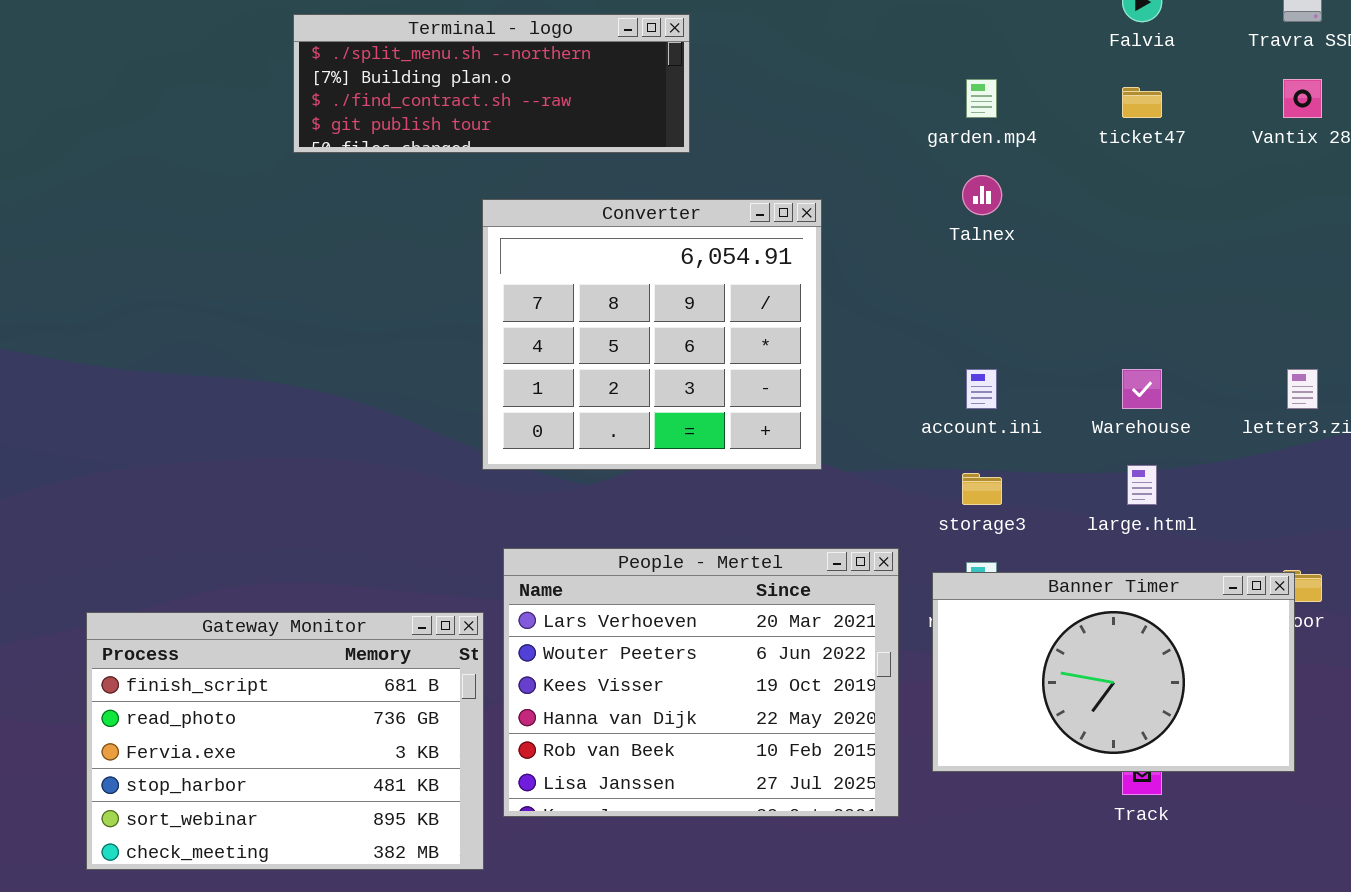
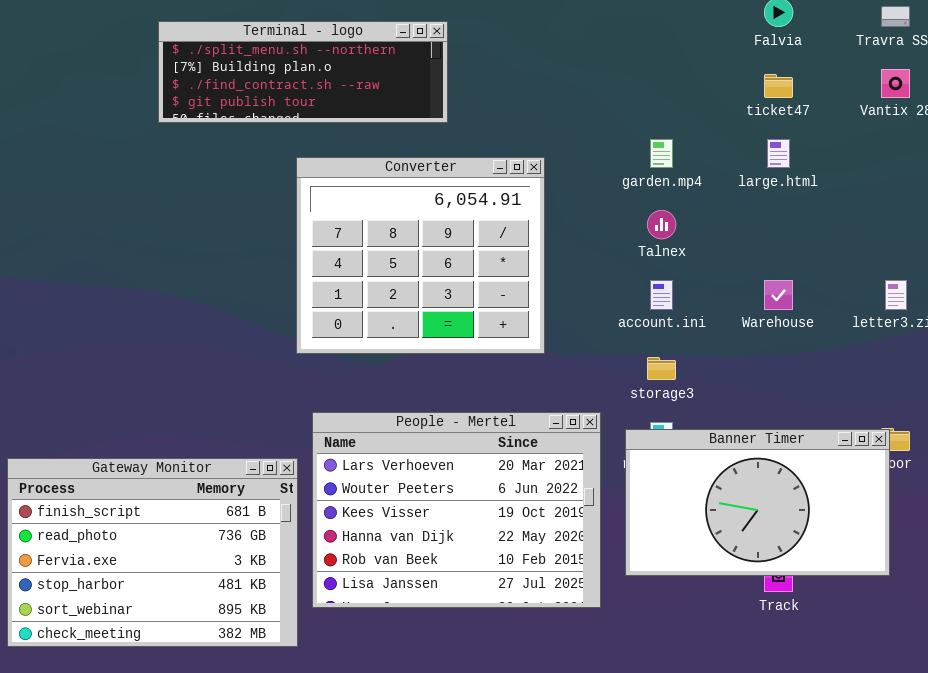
garden.mp4: [966,79,997,118] -> [650,139,673,168], moved
Talnex: [962,175,1002,215] -> [647,210,676,239], moved
large.html: [1127,465,1157,505] -> [767,139,790,168], moved

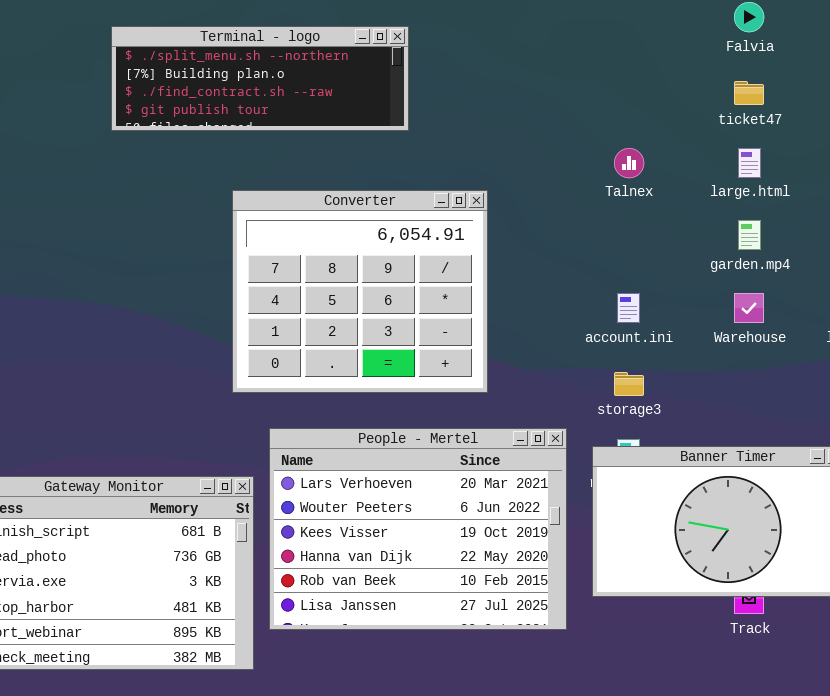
garden.mp4: [650,139,673,168] -> [738,220,761,250], moved
Converter: [296,157,545,354] -> [232,190,488,393], moved
Talnex: [647,210,676,239] -> [614,148,644,178], moved

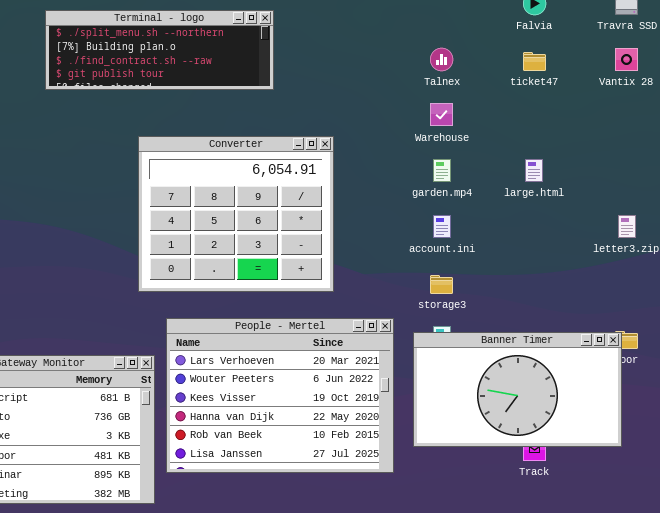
Talnex: [614,148,644,178] -> [430,48,453,71], moved
large.html: [738,148,761,178] -> [525,159,543,182], moved
garden.mp4: [738,220,761,250] -> [433,159,451,182], moved
Warehouse: [734,293,764,323] -> [430,103,453,126], moved

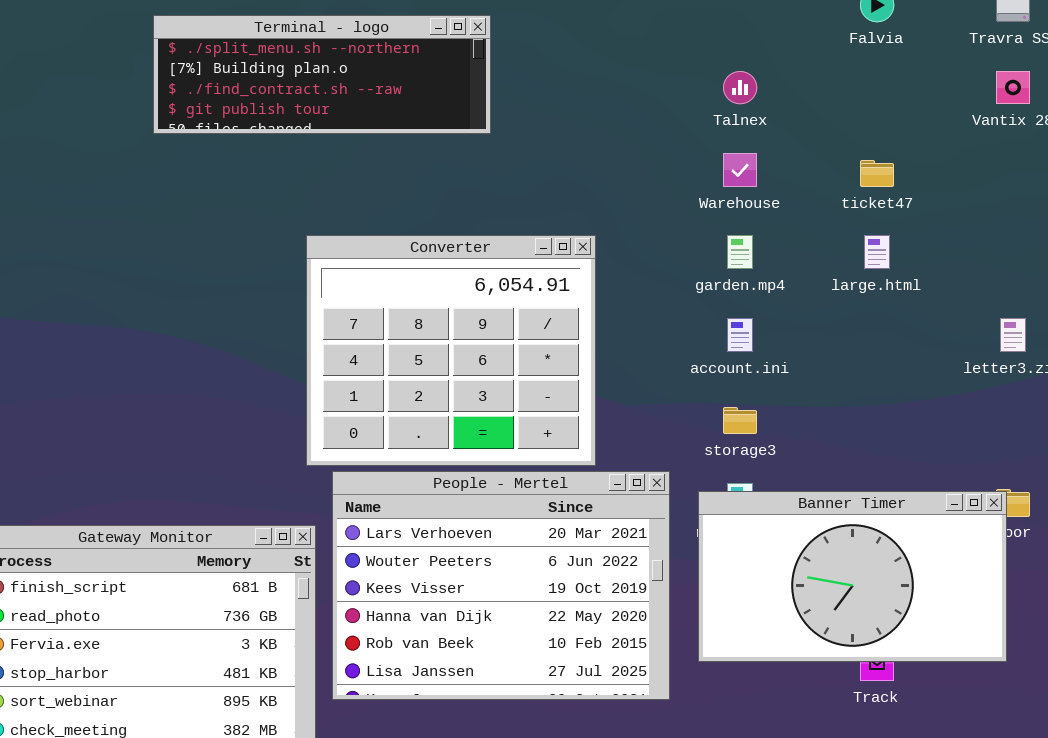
ticket47: [523,52,546,71] -> [860,160,894,187], moved
Converter: [138,136,334,292] -> [306,235,596,466], moved

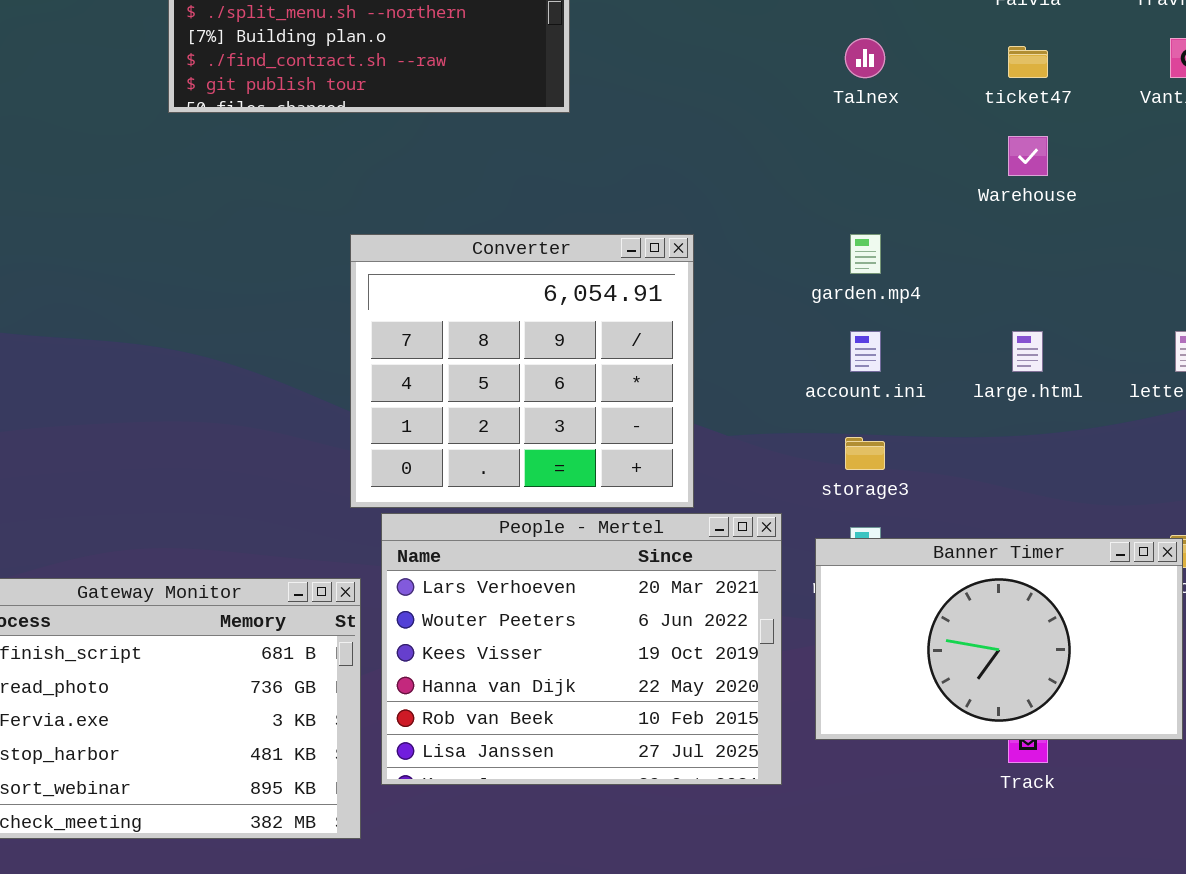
Warehouse: [723,153,757,187] -> [1008,136,1048,176], moved
ticket47: [860,160,894,187] -> [1008,46,1048,78], moved
large.html: [864,235,890,269] -> [1012,331,1043,372], moved

